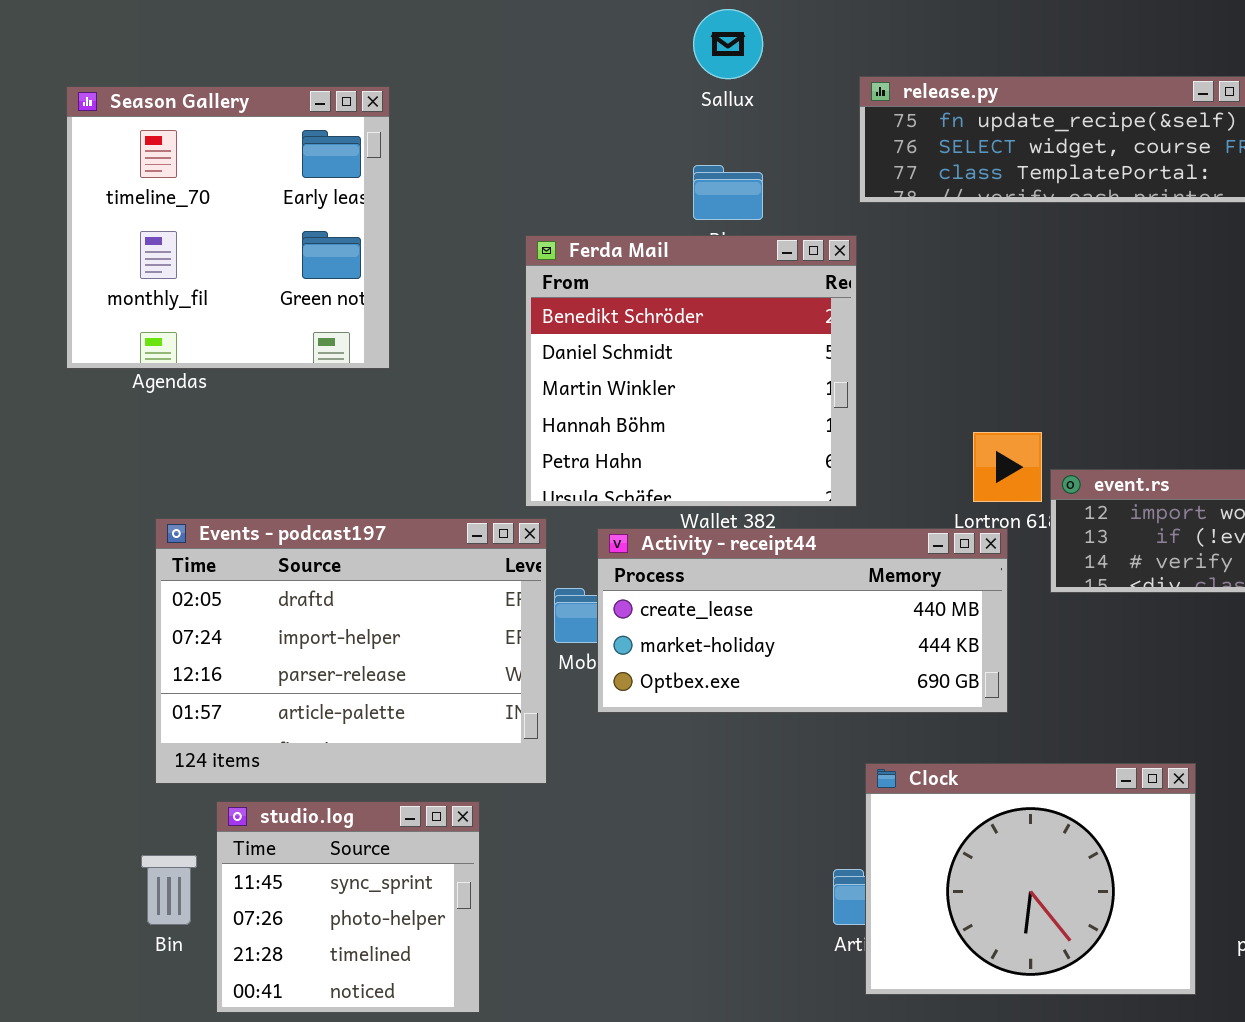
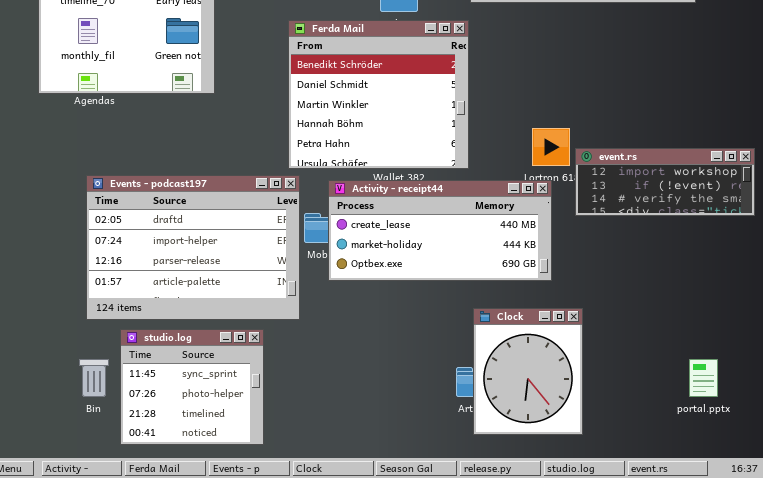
Clock: [865,763,1196,995] -> [473,308,583,435], resized

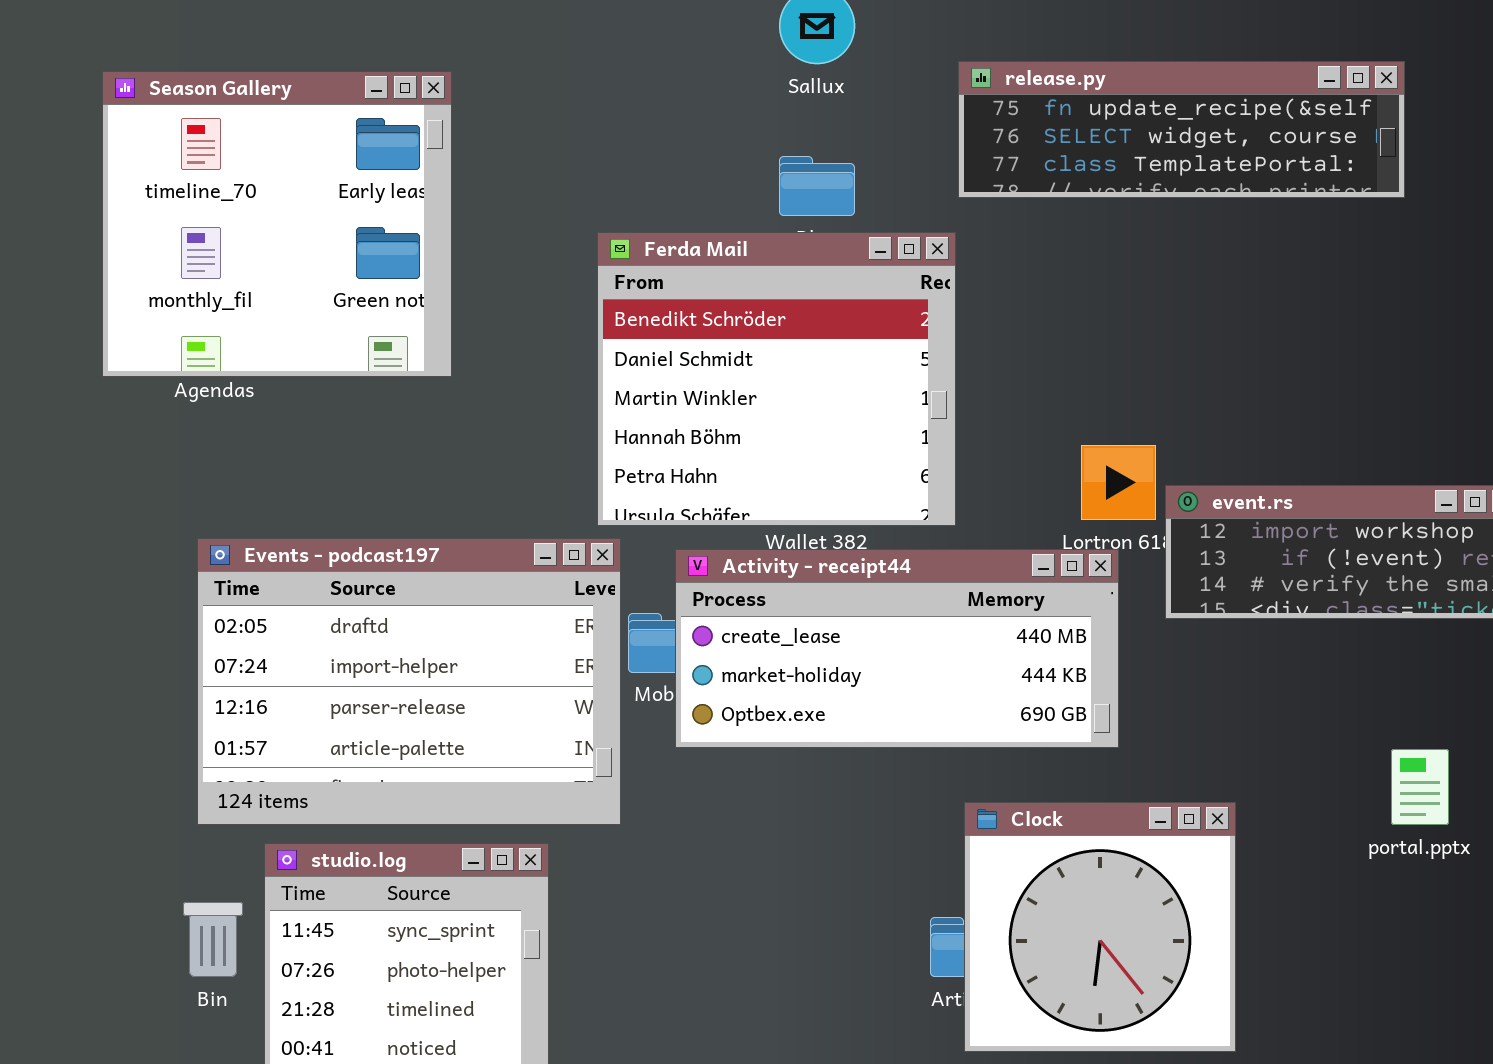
Clock: [473,308,583,435] -> [964,802,1236,1052], resized
portal.pptx: [689,359,718,397] -> [1391,749,1449,825], moved

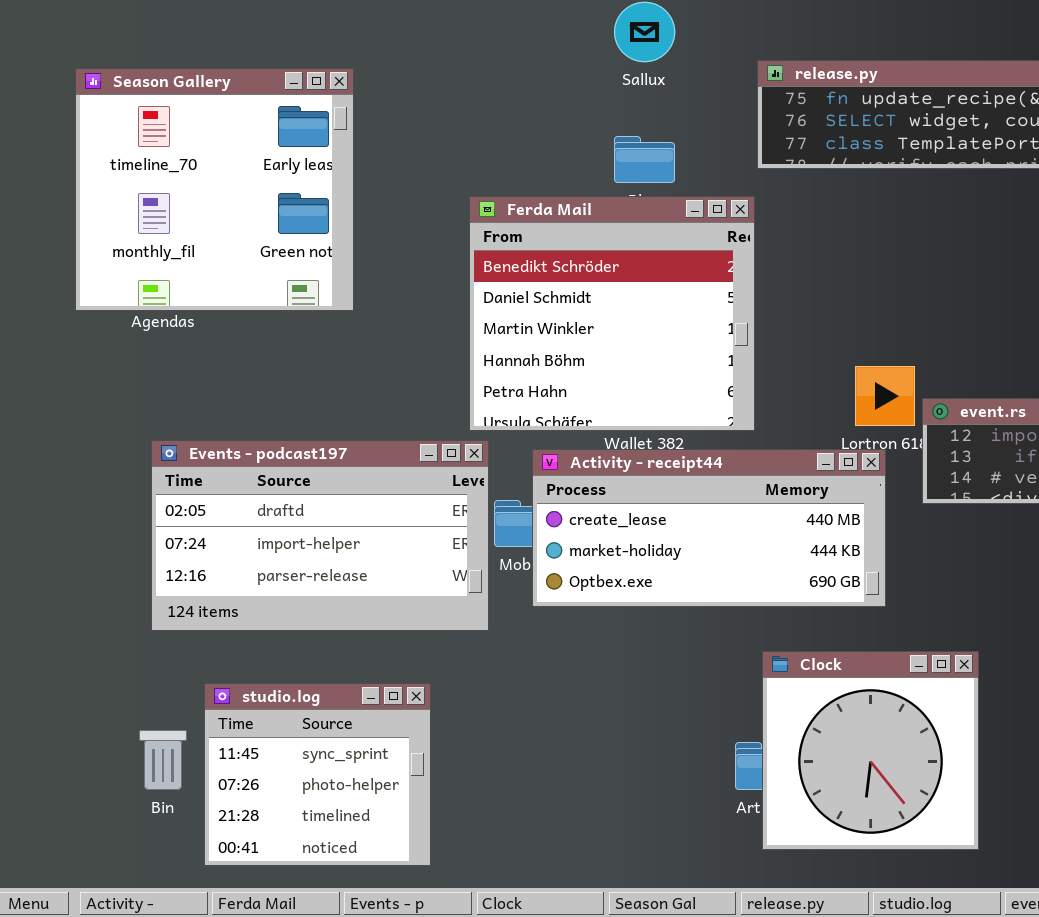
Events - podcast197: [197,538,621,825] -> [151,440,489,631], resized

